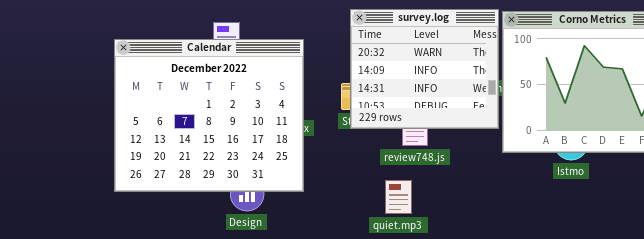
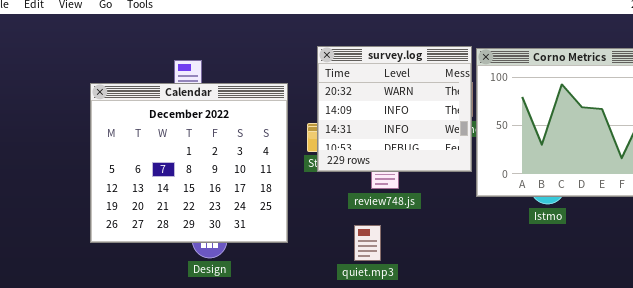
Calendar: [114,39,304,192] -> [90,83,288,243], moved

